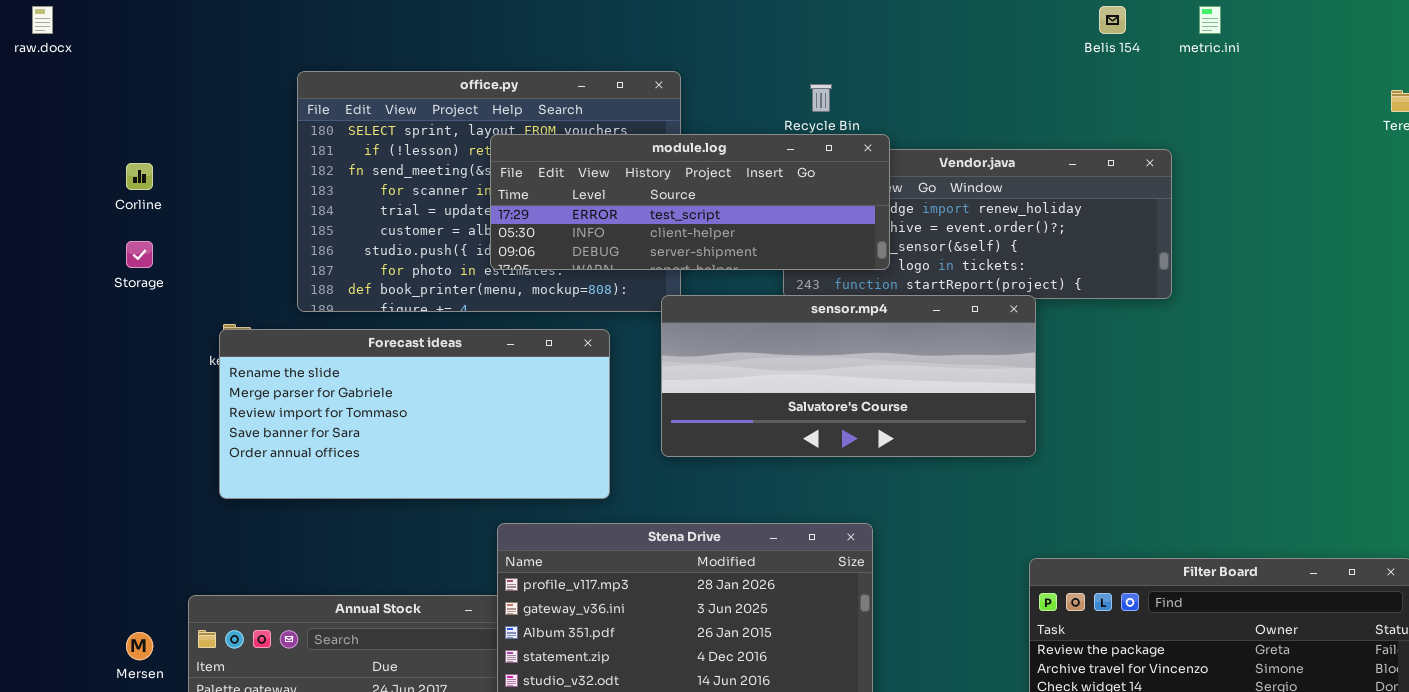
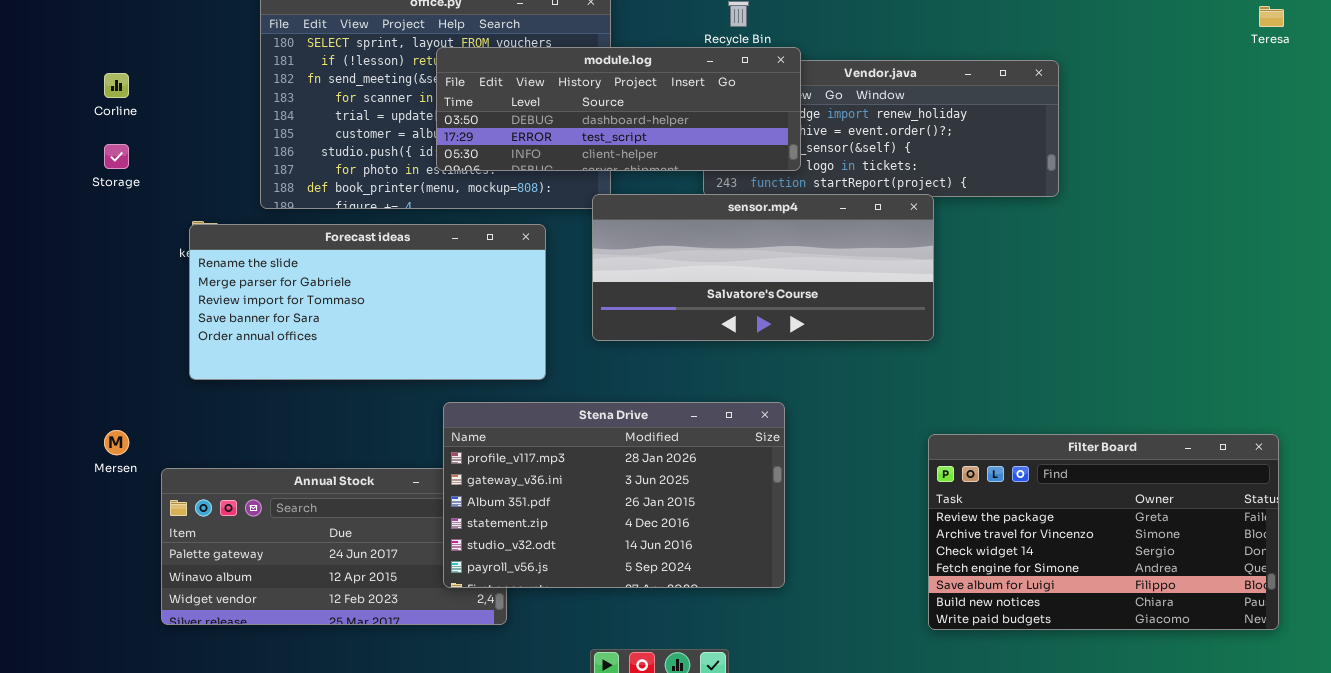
module.log: [490,134,890,270] -> [436,47,801,171], scrolled up 1 row
Mersen: [126,632,153,660] -> [104,430,129,455], moved

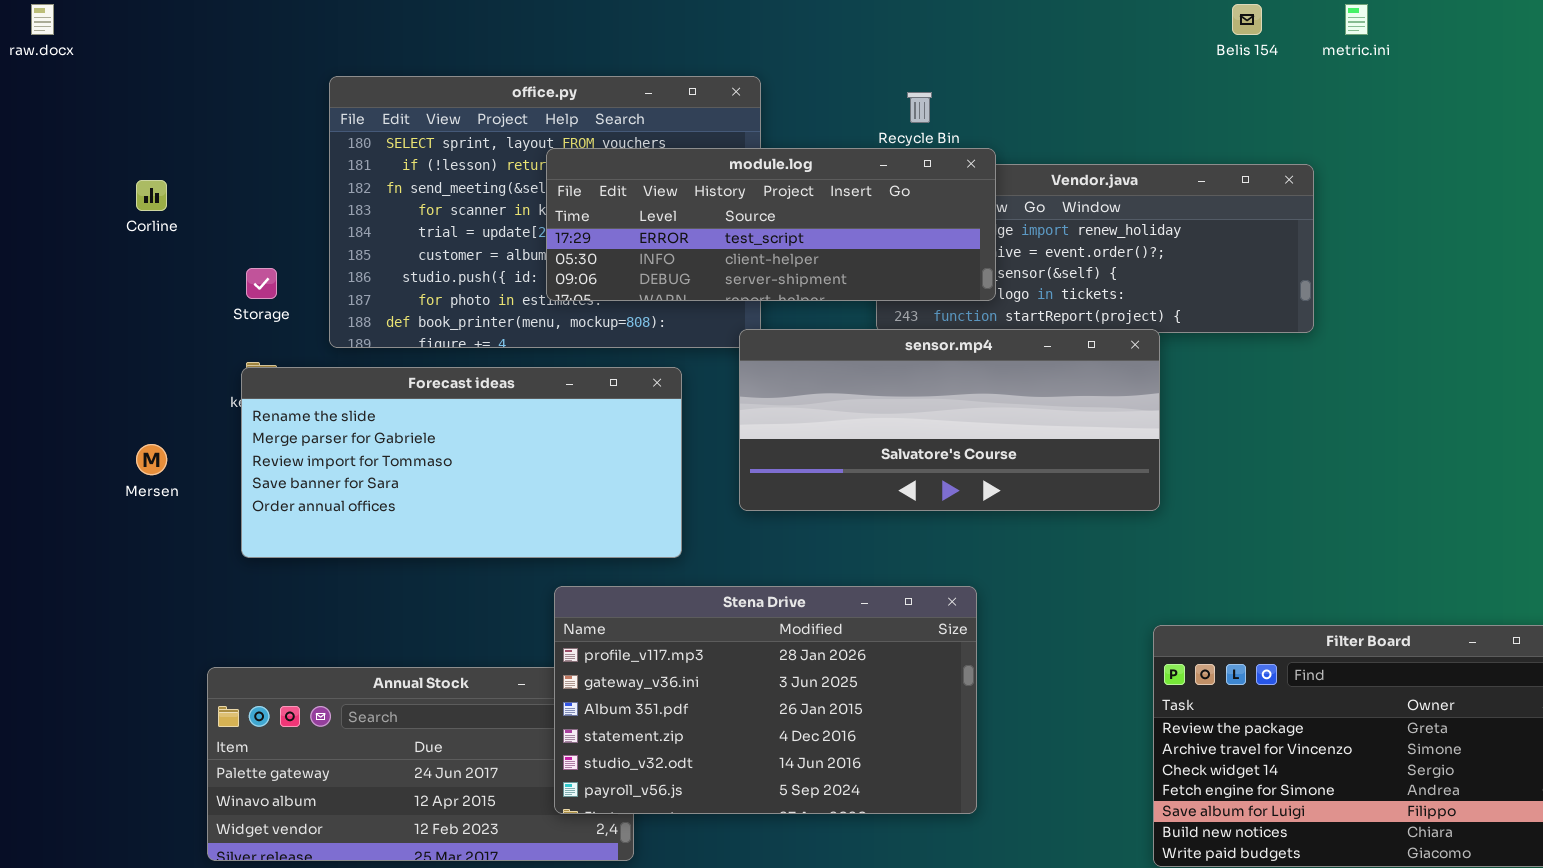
module.log: [436,47,801,171] -> [546,148,996,301], scrolled down 1 row
Storage: [104,144,129,169] -> [246,268,277,299], moved
Mersen: [104,430,129,455] -> [136,444,167,475], moved

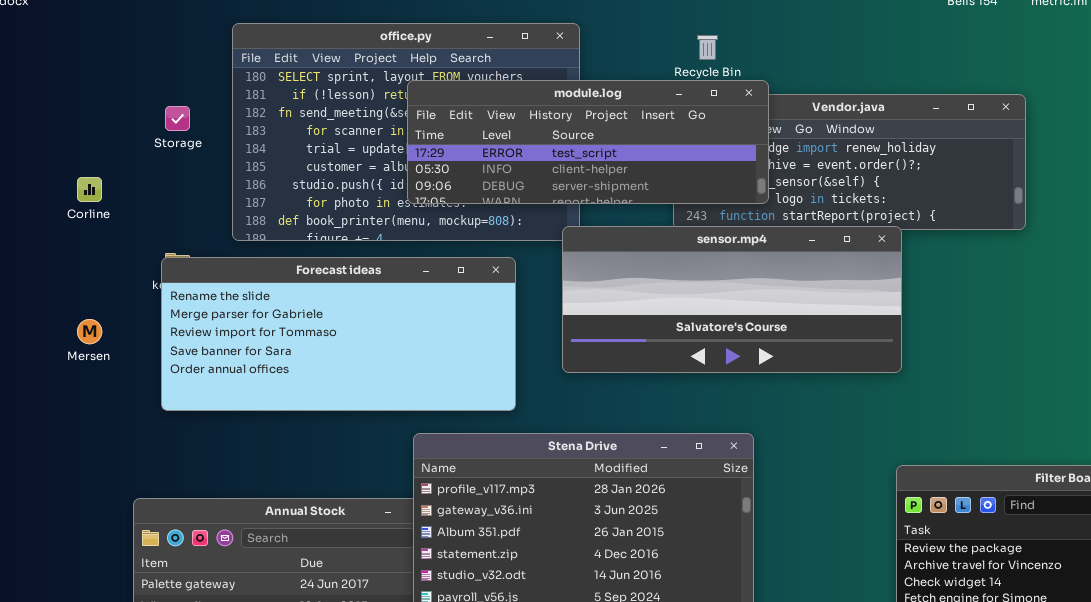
Corline: [136,180,167,211] -> [77,177,102,202], moved
Storage: [246,268,277,299] -> [165,106,190,131], moved

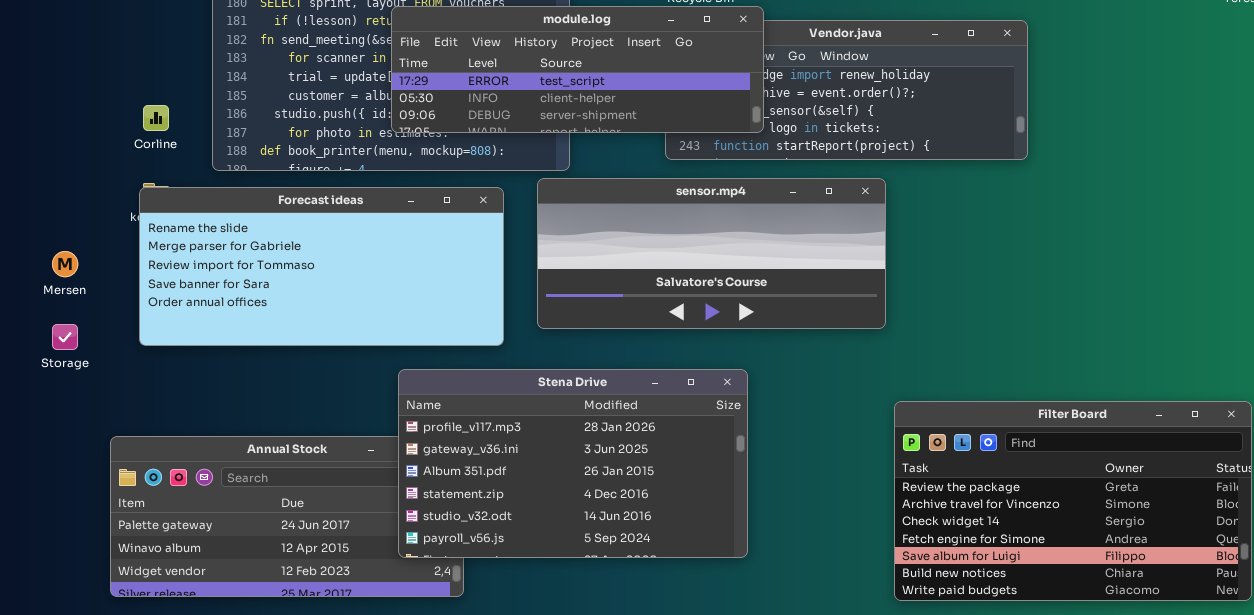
Storage: [165,106,190,131] -> [52,324,78,350], moved
Corline: [77,177,102,202] -> [143,105,169,131], moved
sensor.mp4: [562,226,902,373] -> [537,178,886,329], moved

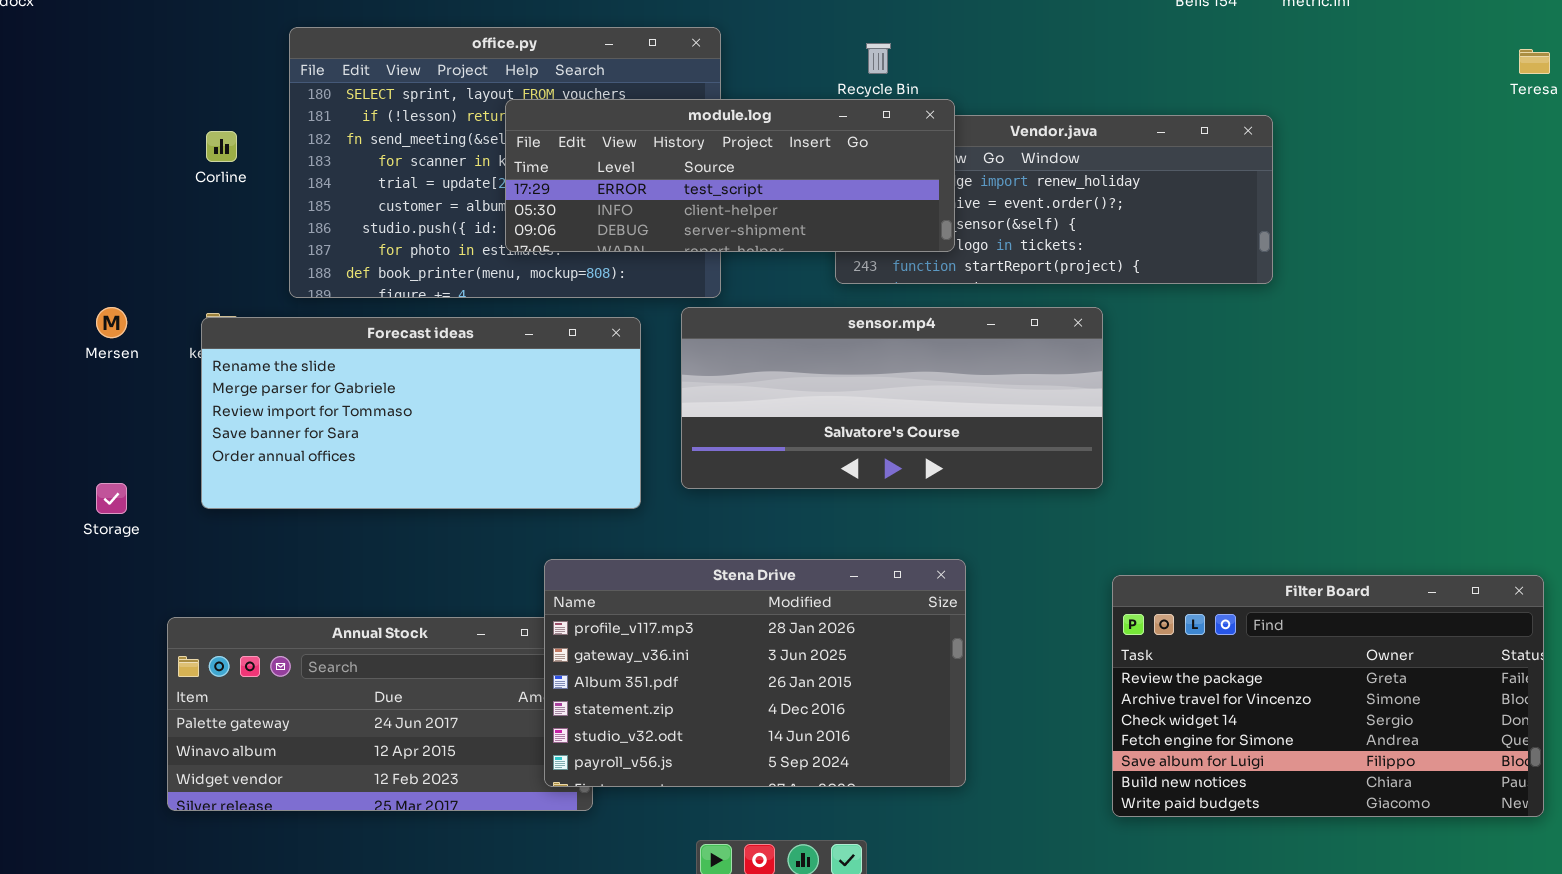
Corline: [143,105,169,131] -> [206,131,237,162], moved
Mersen: [52,251,78,277] -> [96,307,127,338], moved
Stena Drive: [398,369,748,558] -> [544,559,966,787], moved

